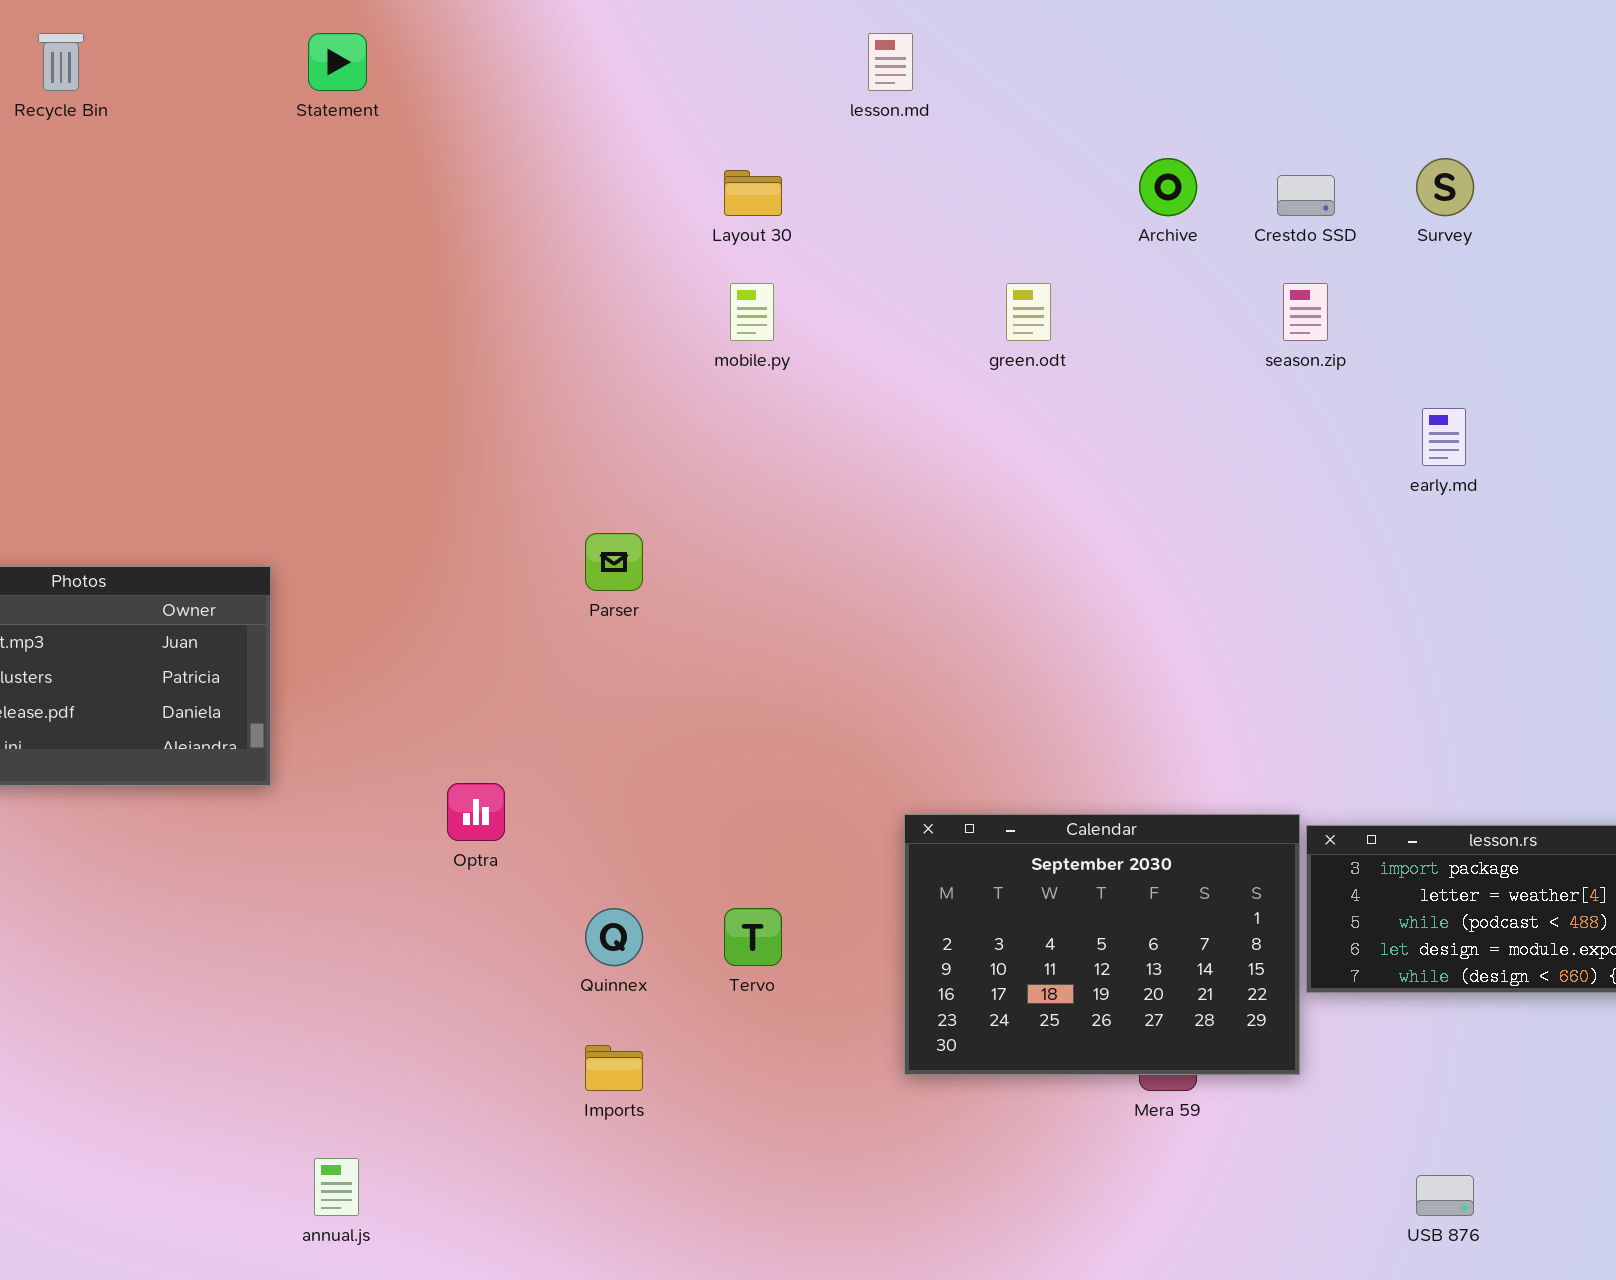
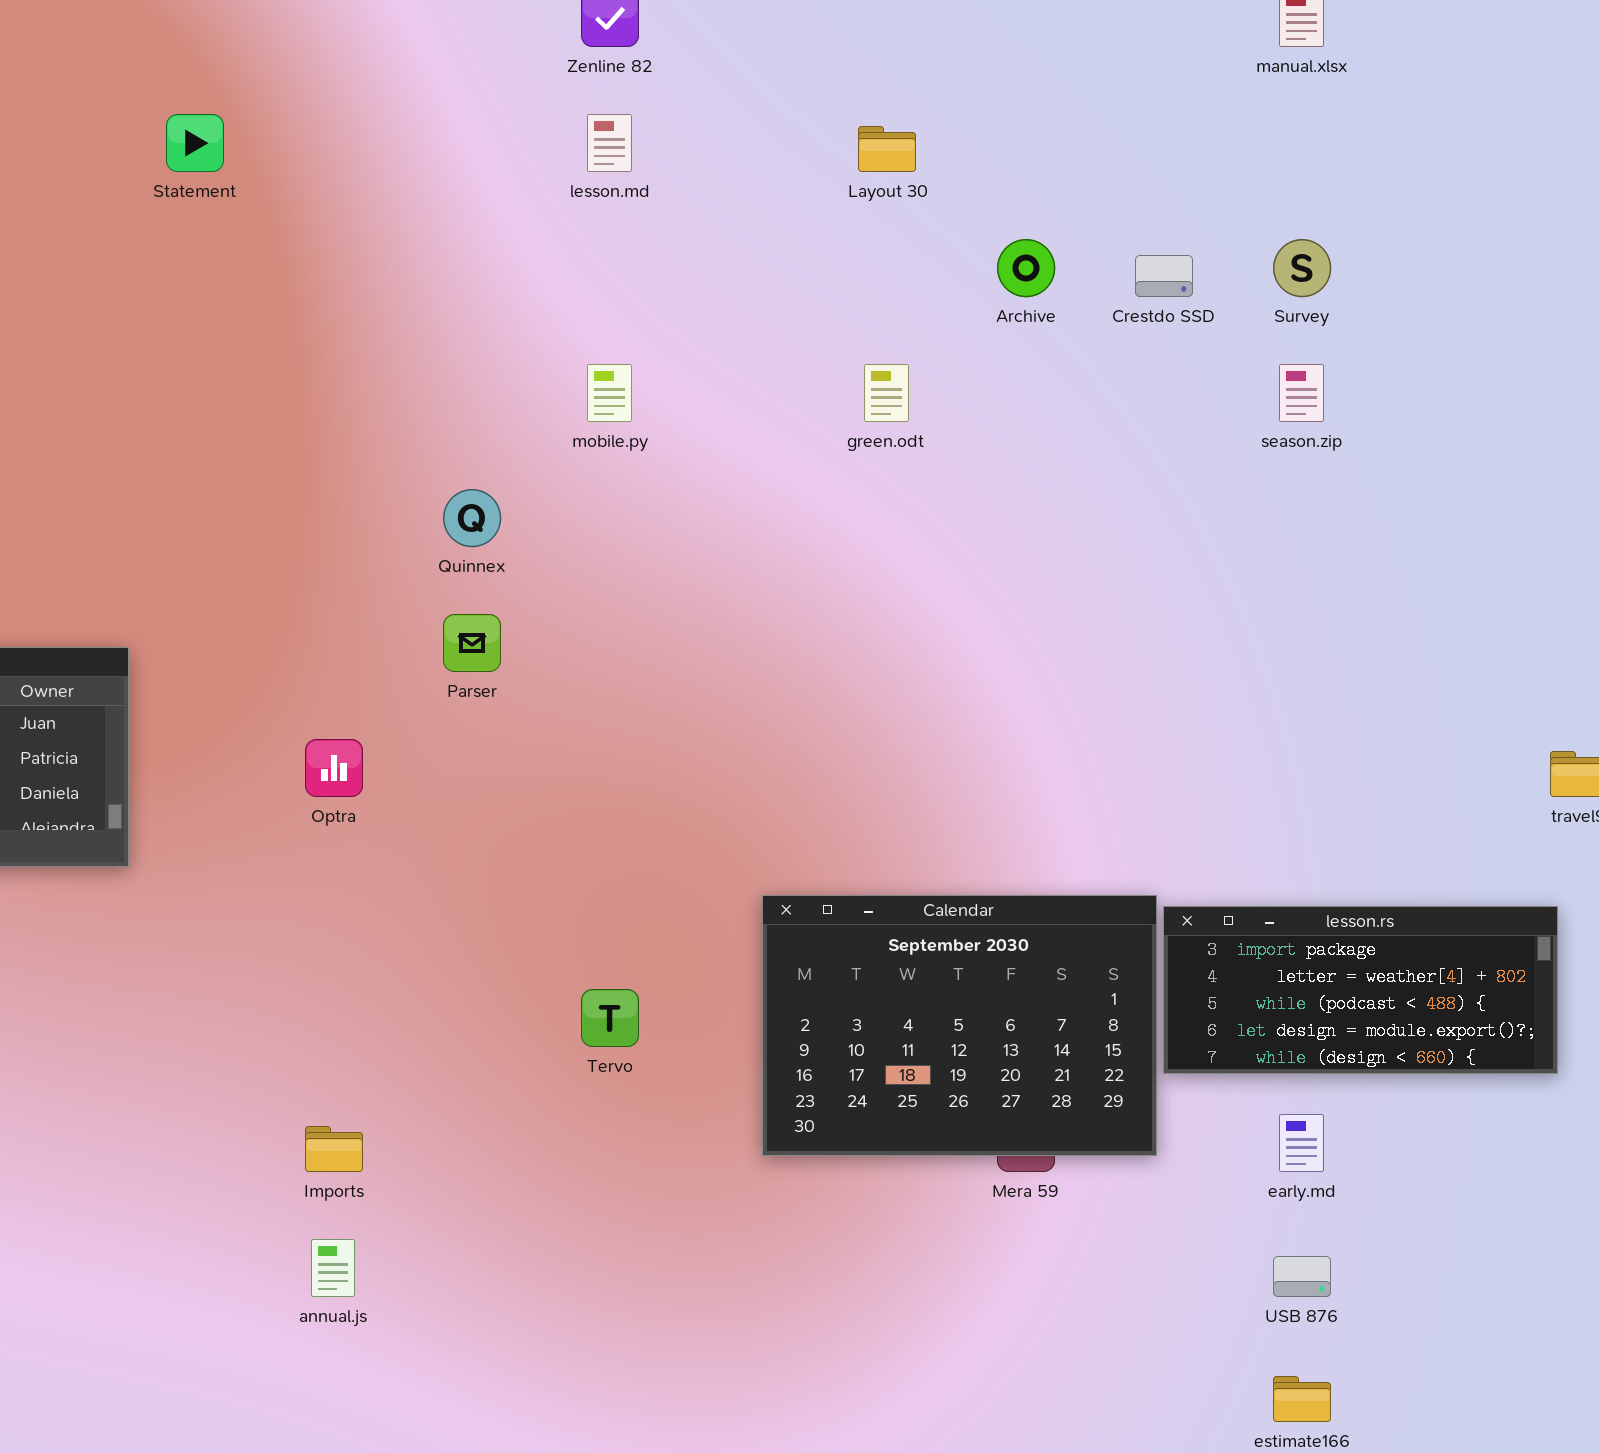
lesson.md: [868,33,913,91] -> [587,114,632,172], moved
Layout 30: [724,170,782,216] -> [858,126,916,172], moved
season.zip: [1283,283,1328,341] -> [1279,364,1324,422], moved
early.md: [1422,408,1466,466] -> [1279,1114,1324,1172], moved
Optra: [447,783,505,841] -> [305,739,363,797], moved
Quinnex: [585,908,643,966] -> [443,489,501,547], moved
Imports: [585,1045,643,1091] -> [305,1126,363,1172], moved
annual.js: [314,1158,359,1216] -> [311,1239,355,1297], moved

